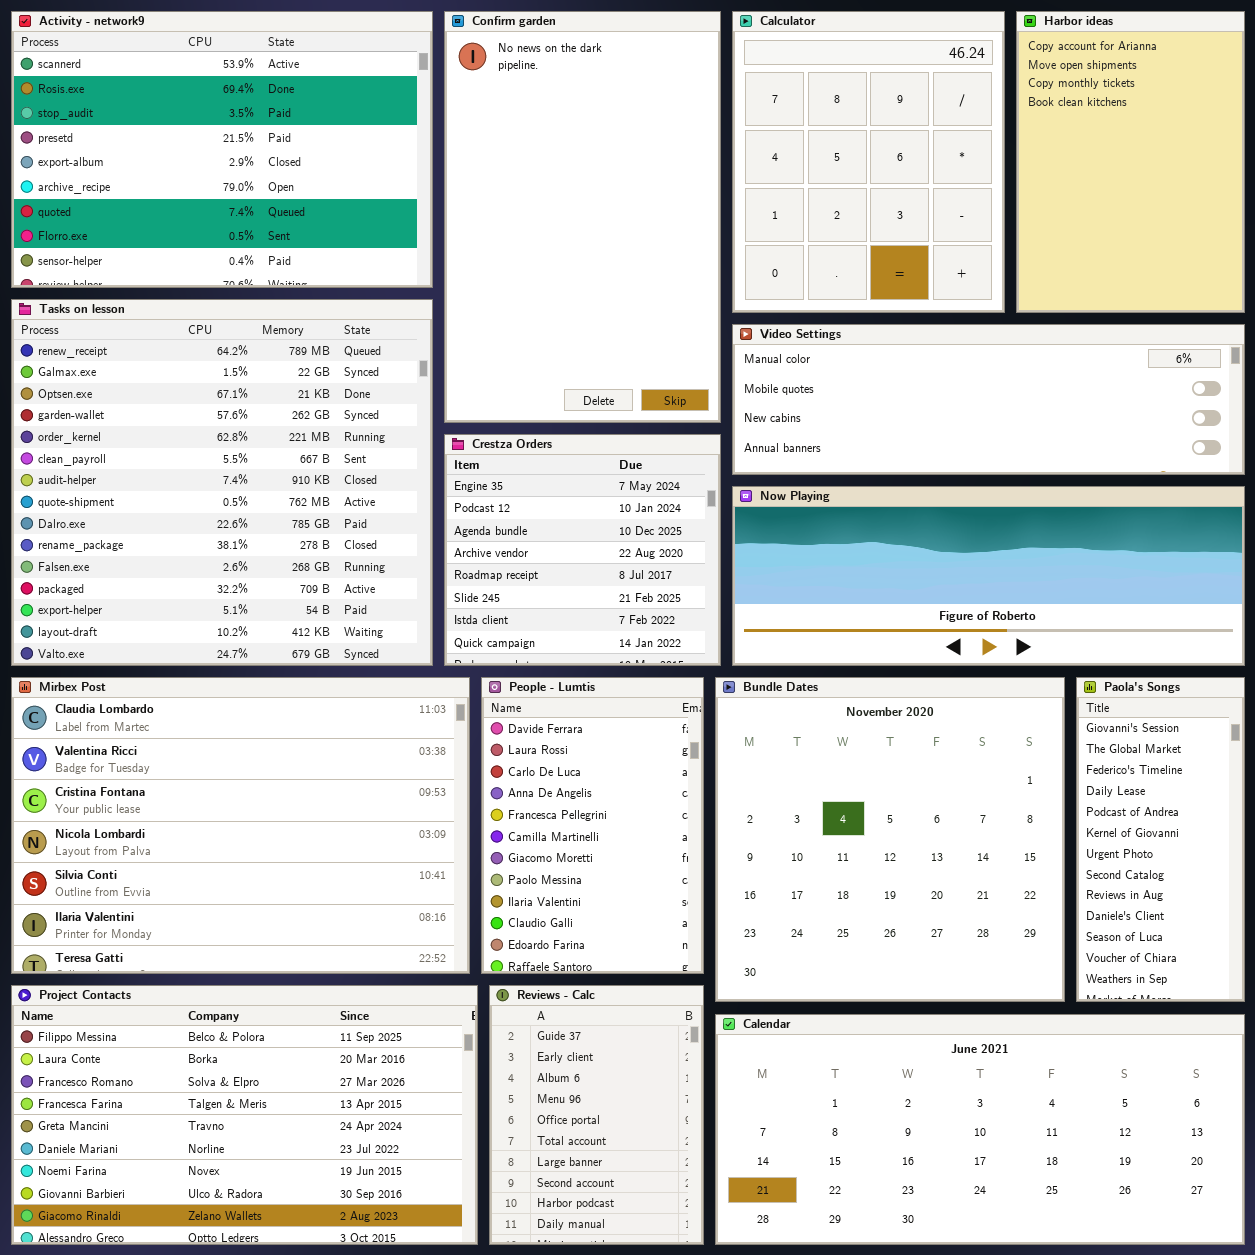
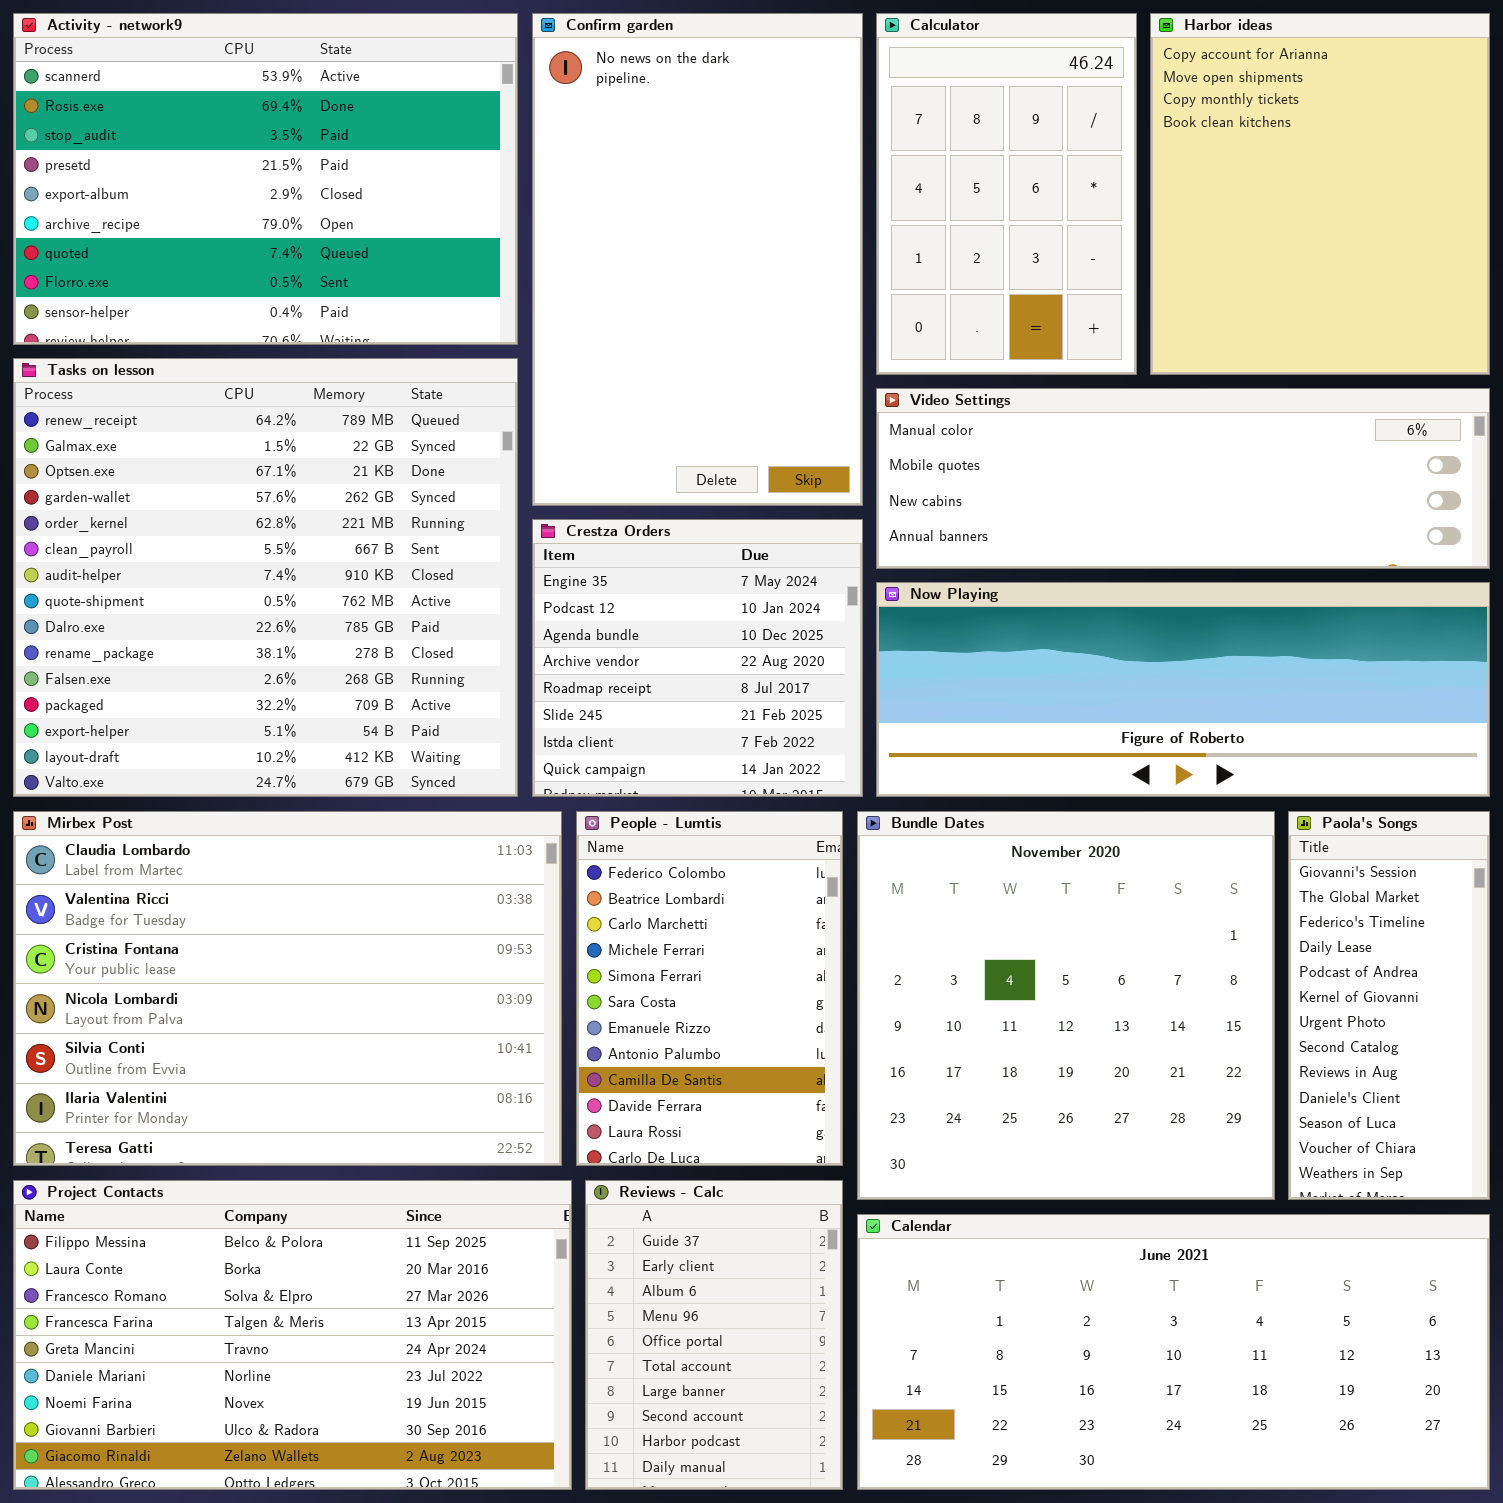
Calculator: [732,11,1005,313] -> [876,13,1137,375], resized
Harbor ideas: [1016,11,1245,313] -> [1150,13,1490,375], resized
People - Lumtis: [481,677,704,974] -> [576,811,843,1166], scrolled up 9 rows

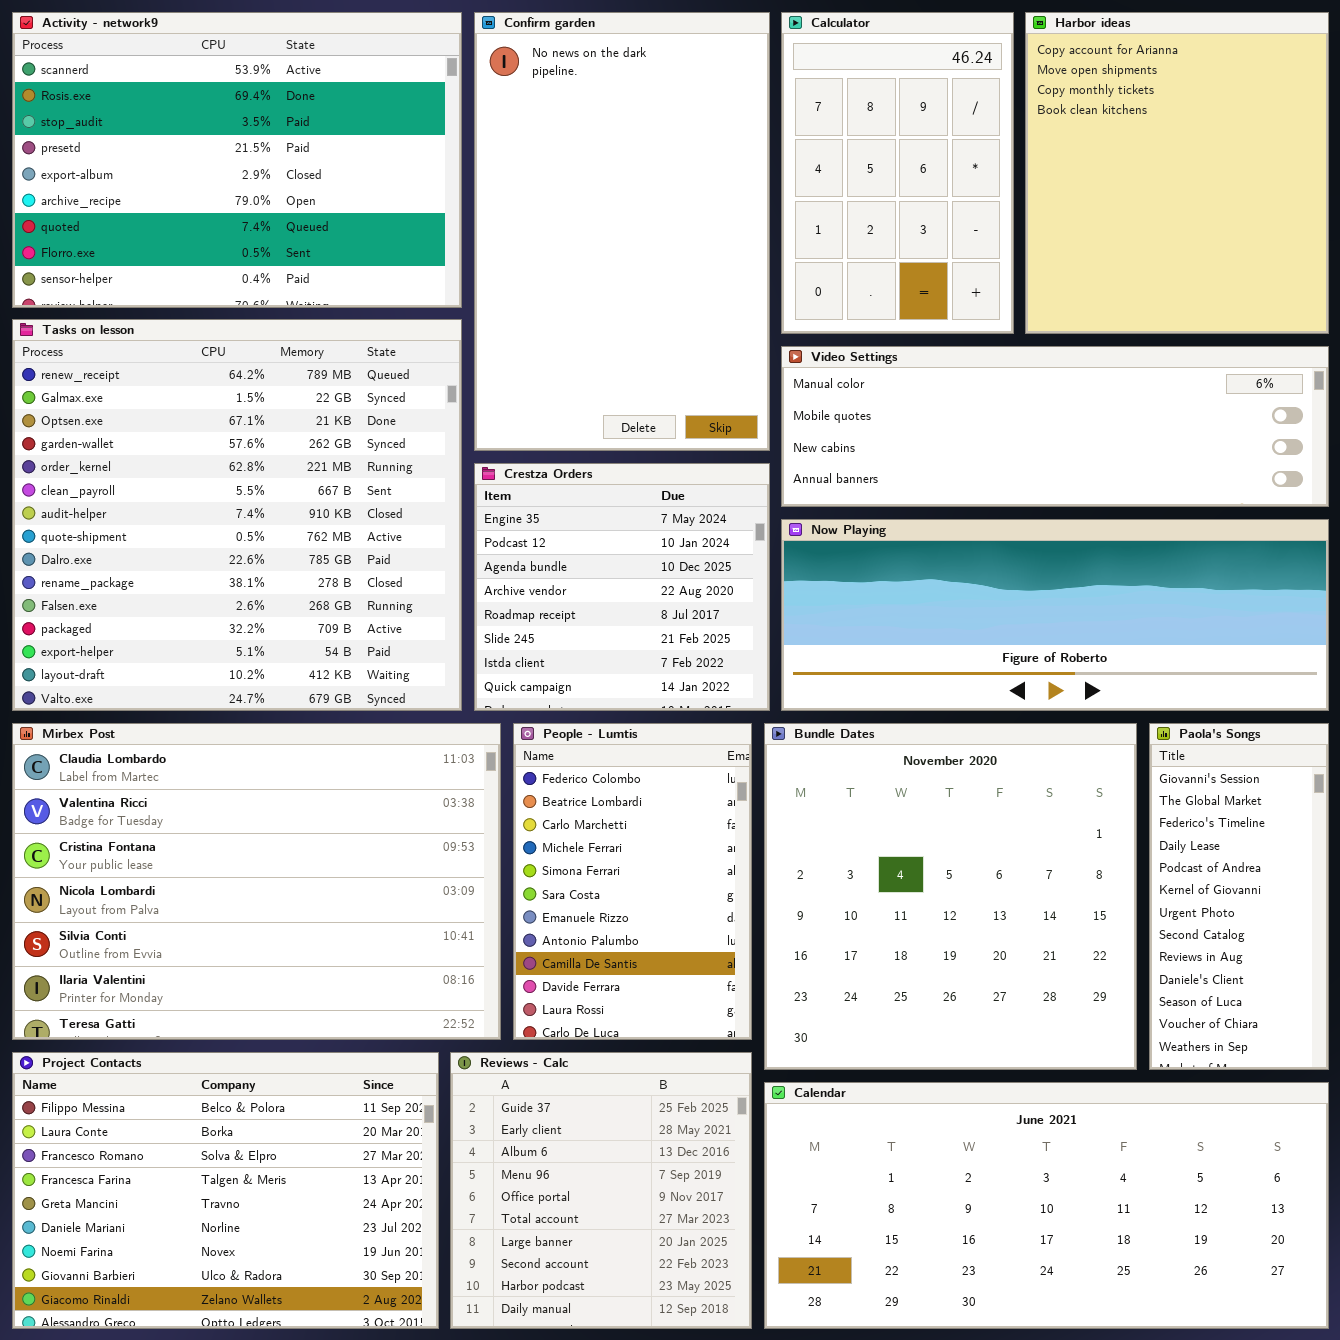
Project Contacts: [13,1180,572,1490] -> [12,1052,439,1329], resized
Reviews - Calc: [585,1180,843,1490] -> [450,1052,752,1329], resized

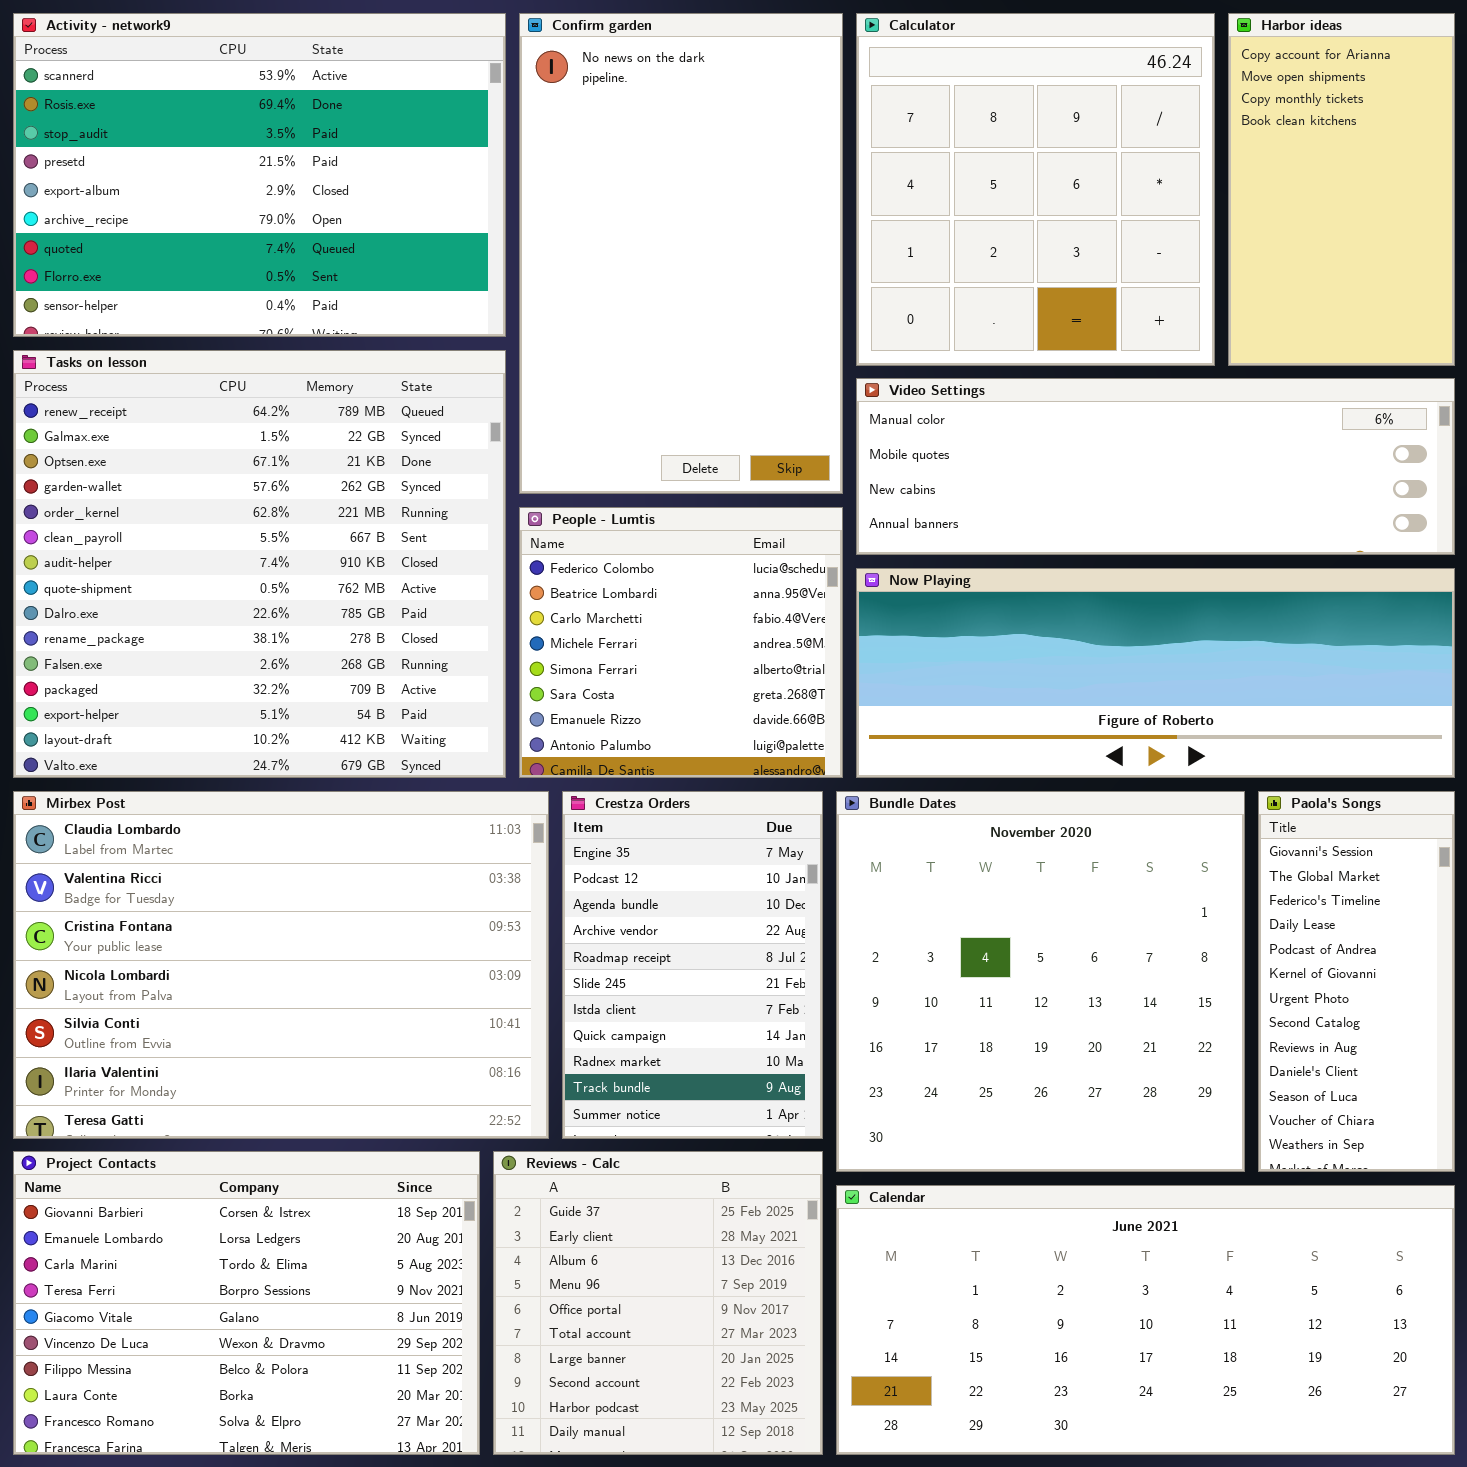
Calculator: [781,12,1014,334] -> [856,13,1215,366], resized
Harbor ideas: [1025,12,1329,334] -> [1228,13,1455,366], resized
Crestza Orders: [474,463,770,711] -> [562,791,823,1139], moved, resized
People - Lumtis: [513,723,752,1040] -> [519,507,843,778], moved, resized
Project Contacts: [12,1052,439,1329] -> [13,1151,480,1455], scrolled up 6 rows

